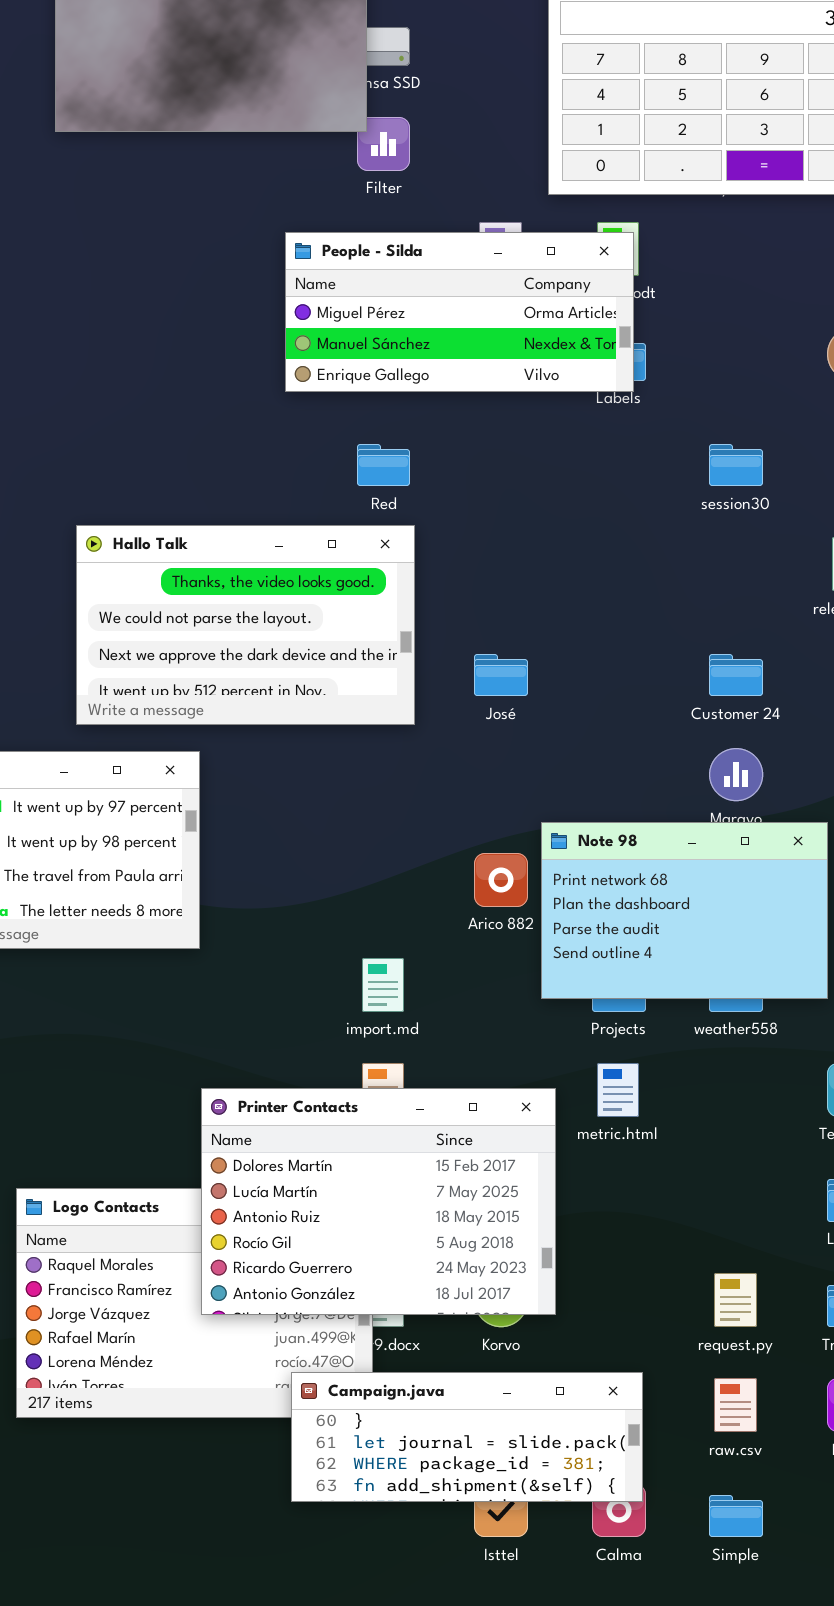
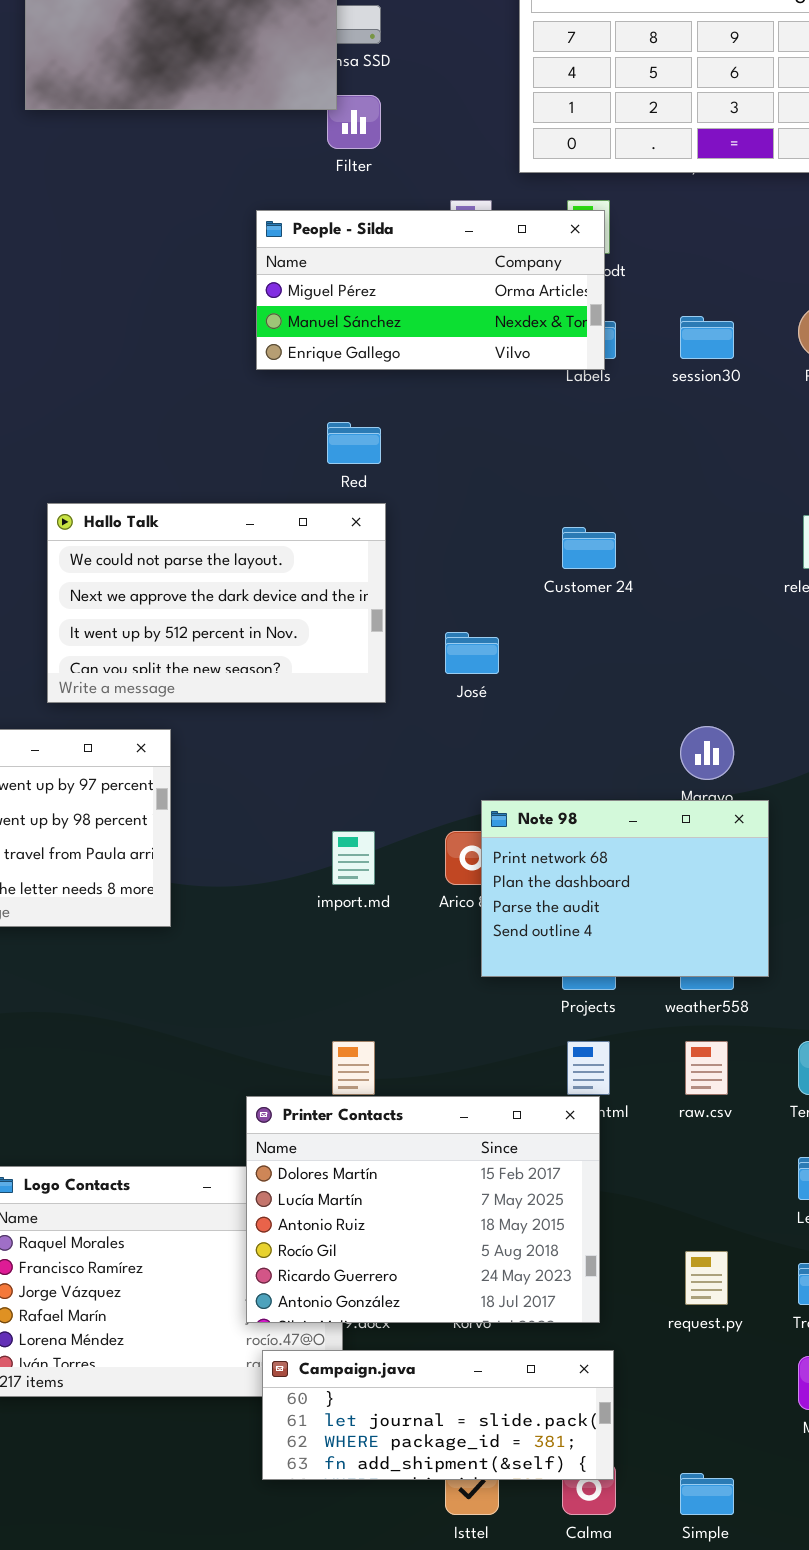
session30: [709,444,763,486] -> [680,316,734,359], moved
Hallo Talk: [76,525,415,725] -> [47,503,386,703], scrolled down 1 row
Customer 24: [709,654,763,696] -> [562,527,616,569], moved
Note 98: [541,822,828,999] -> [481,800,769,977], moved
import.md: [362,958,404,1012] -> [332,831,375,885], moved
Printer Contacts: [201,1088,556,1315] -> [246,1096,600,1323], moved
raw.csv: [714,1378,757,1432] -> [685,1041,728,1095], moved

